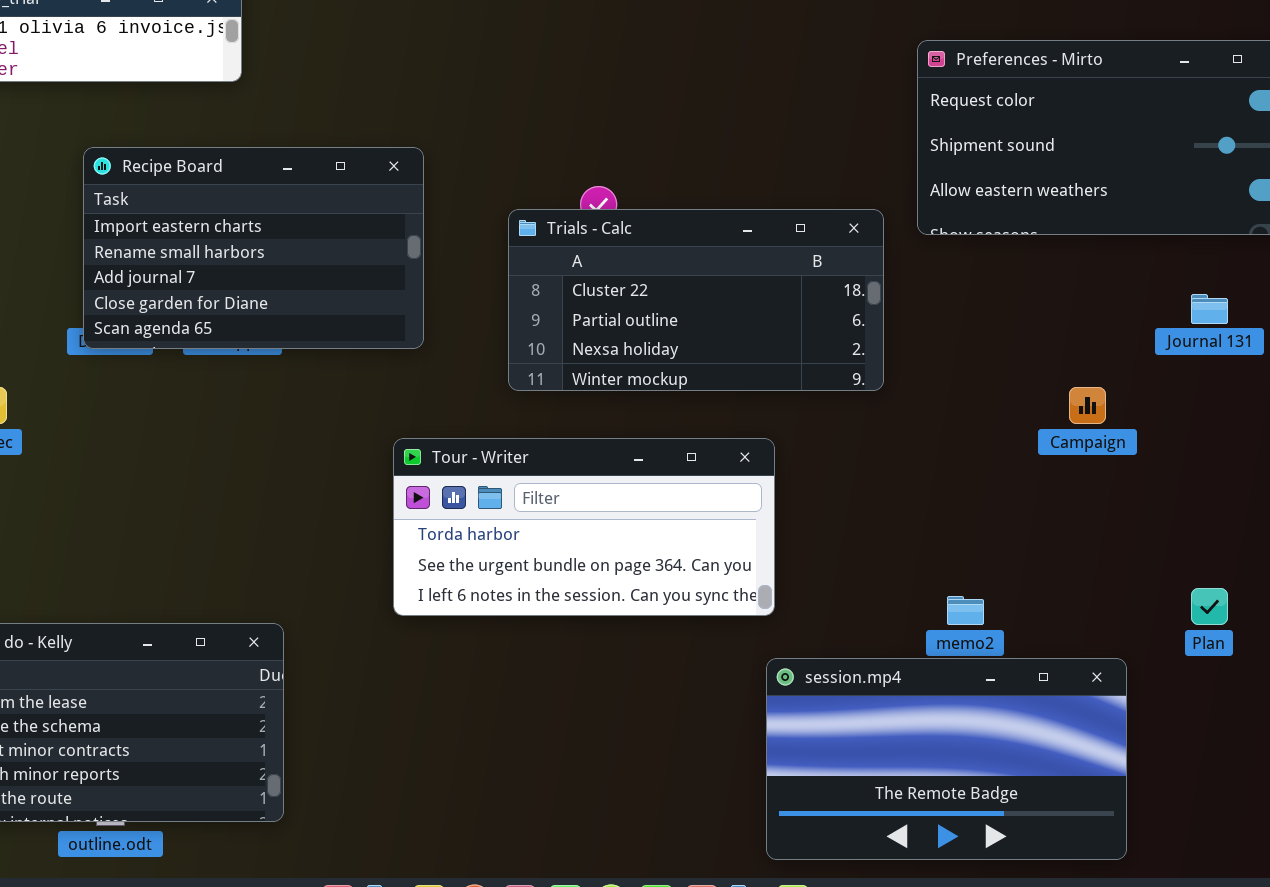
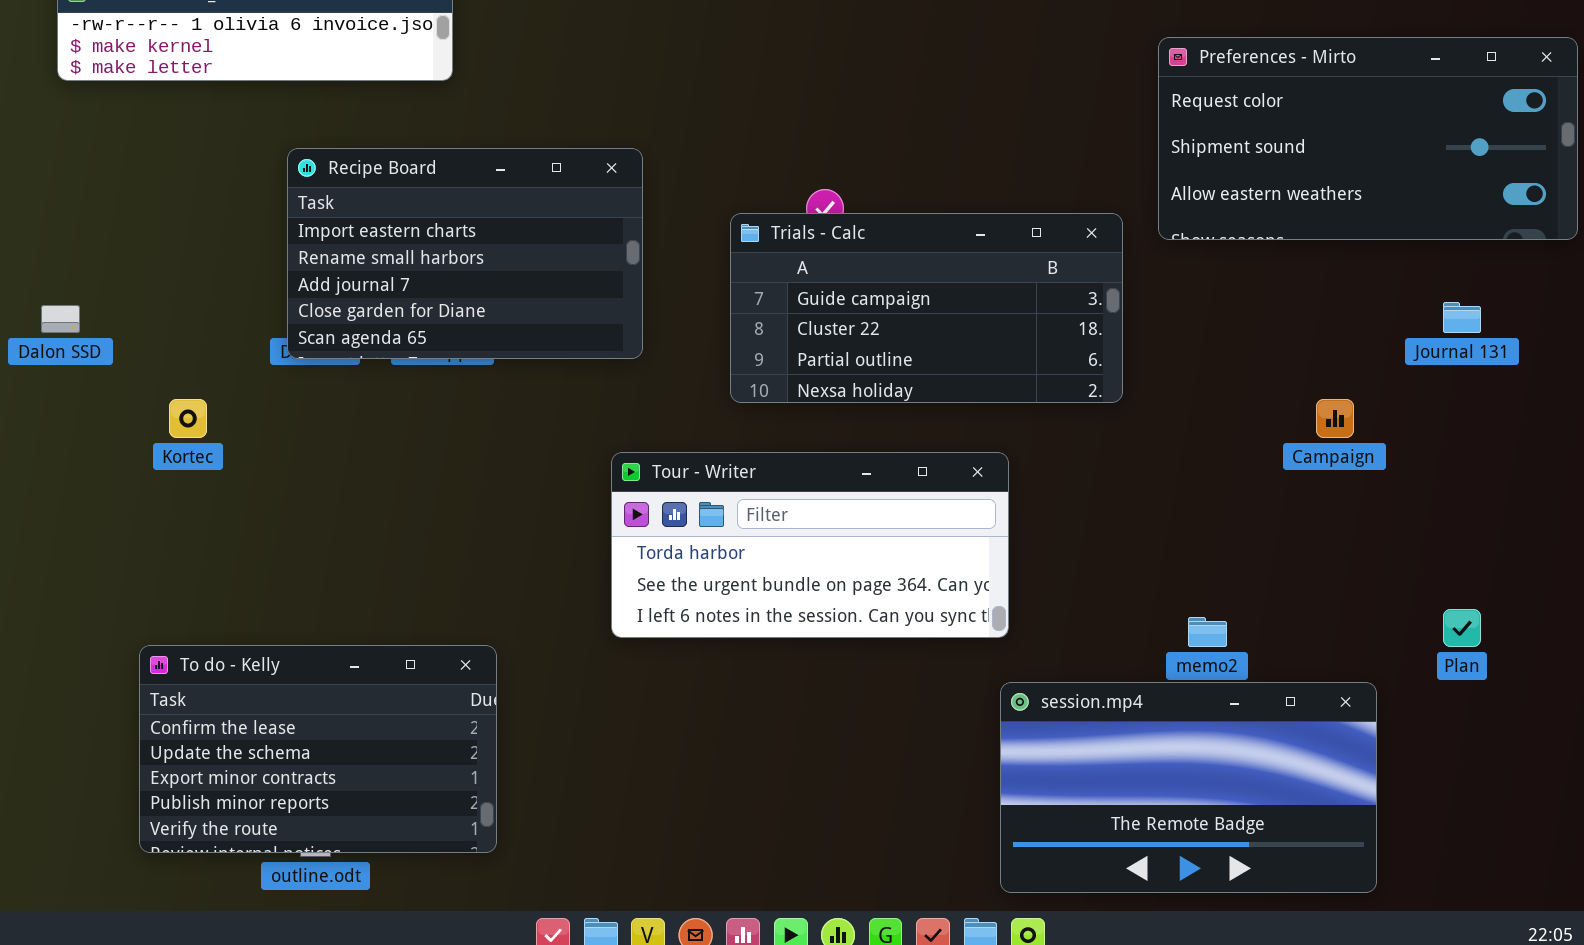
Trials - Calc: [508,209,884,391] -> [730,213,1123,403], scrolled up 1 row

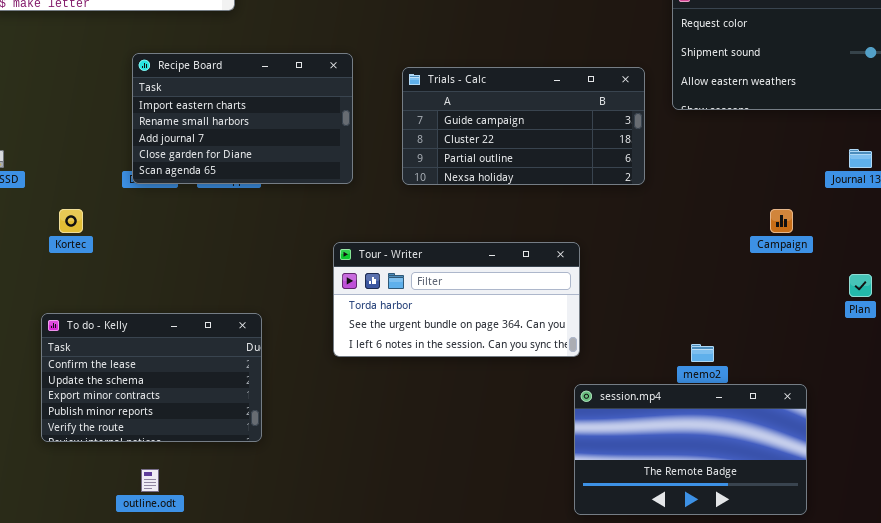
Trials - Calc: [730,213,1123,403] -> [402,67,645,185], moved
Plan: [1443,609,1481,647] -> [849,274,872,297], moved
To do - Kelly: [139,645,497,853] -> [41,313,262,442], moved

